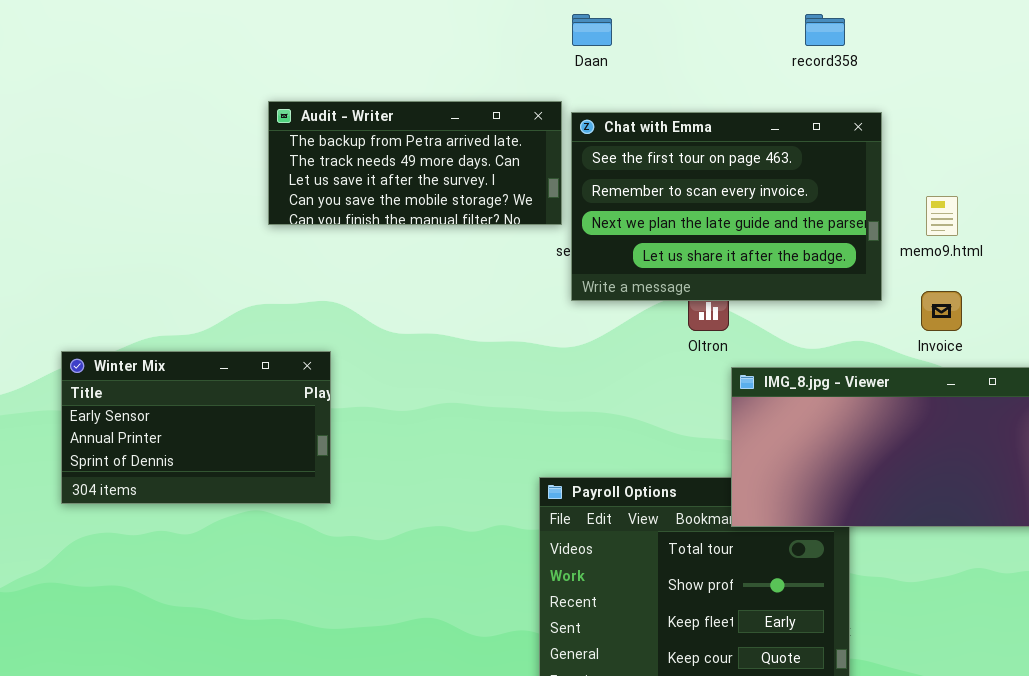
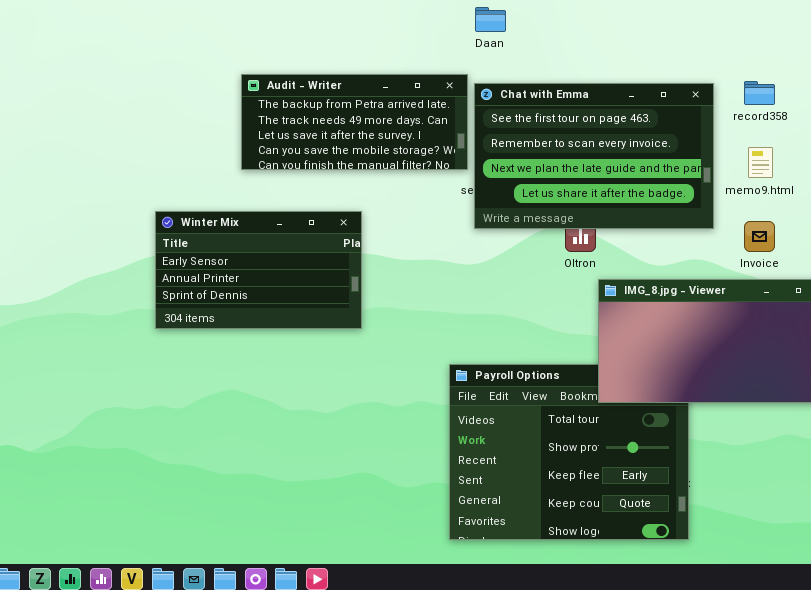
record358: [805,14,845,46] -> [744,81,775,105], moved
Winter Mix: [61,351,331,504] -> [155,211,362,329], moved

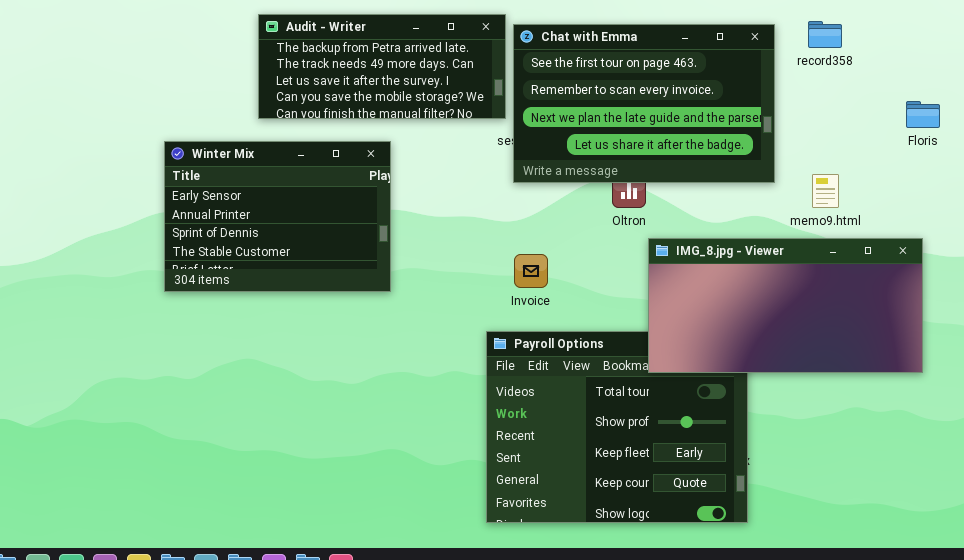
memo9.html: [748,147,773,178] -> [812,174,839,208], moved
Winter Mix: [155,211,362,329] -> [164,141,391,292], resized
Invoice: [744,221,775,252] -> [514,254,548,288], moved

